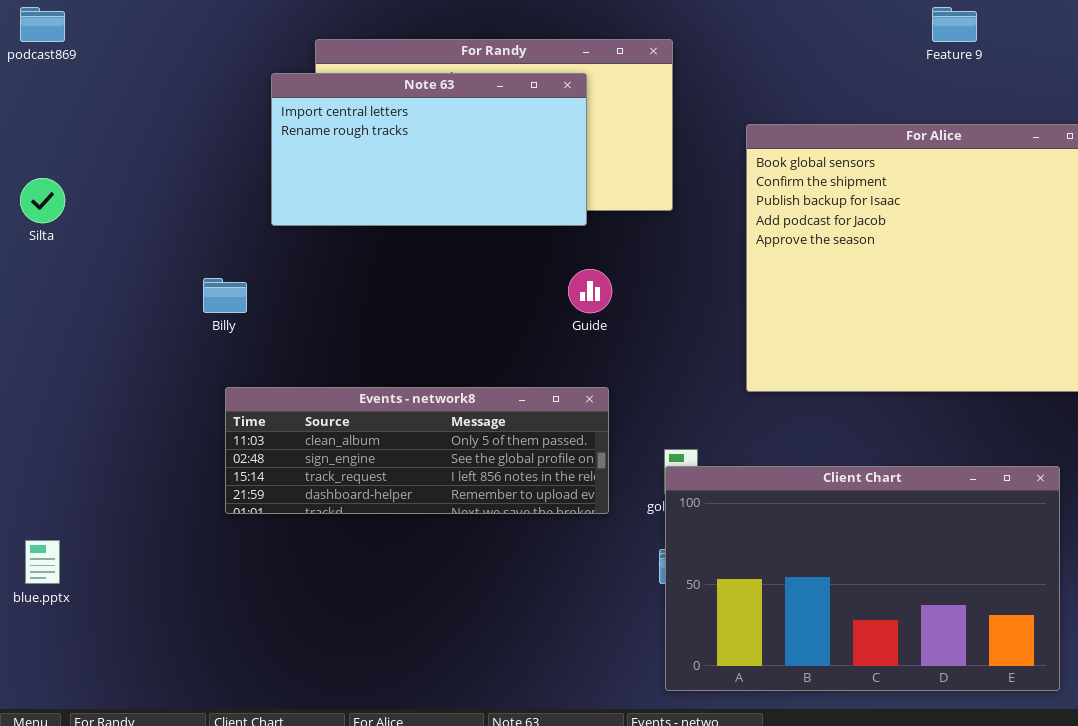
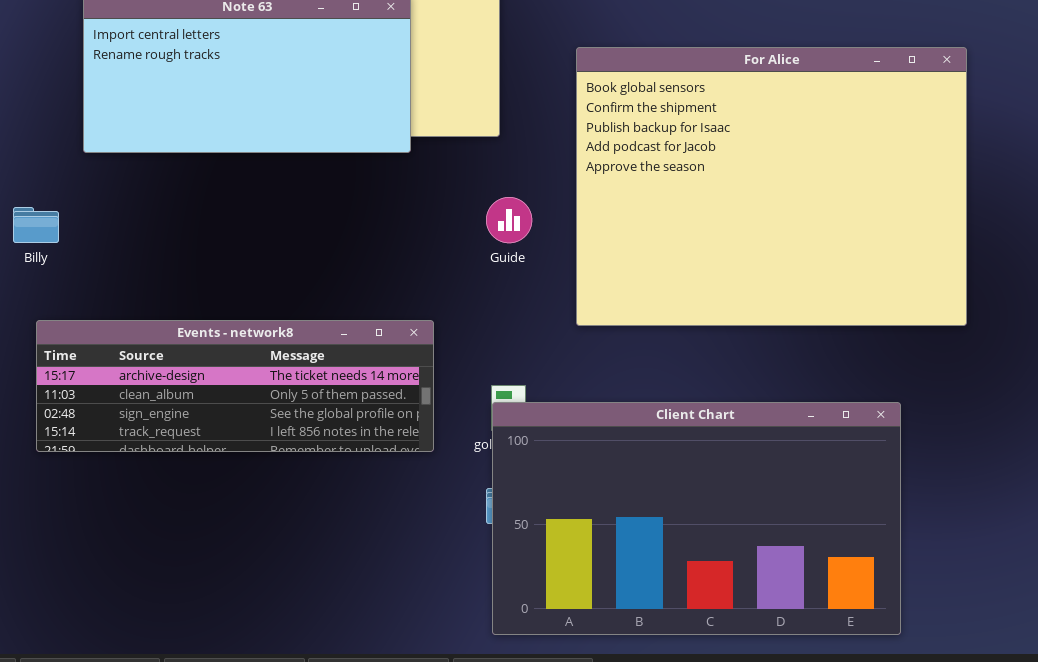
Guide: [568,269,612,313] -> [486,197,532,243], moved
Events - network8: [225,387,609,514] -> [36,320,434,452], scrolled up 1 row

